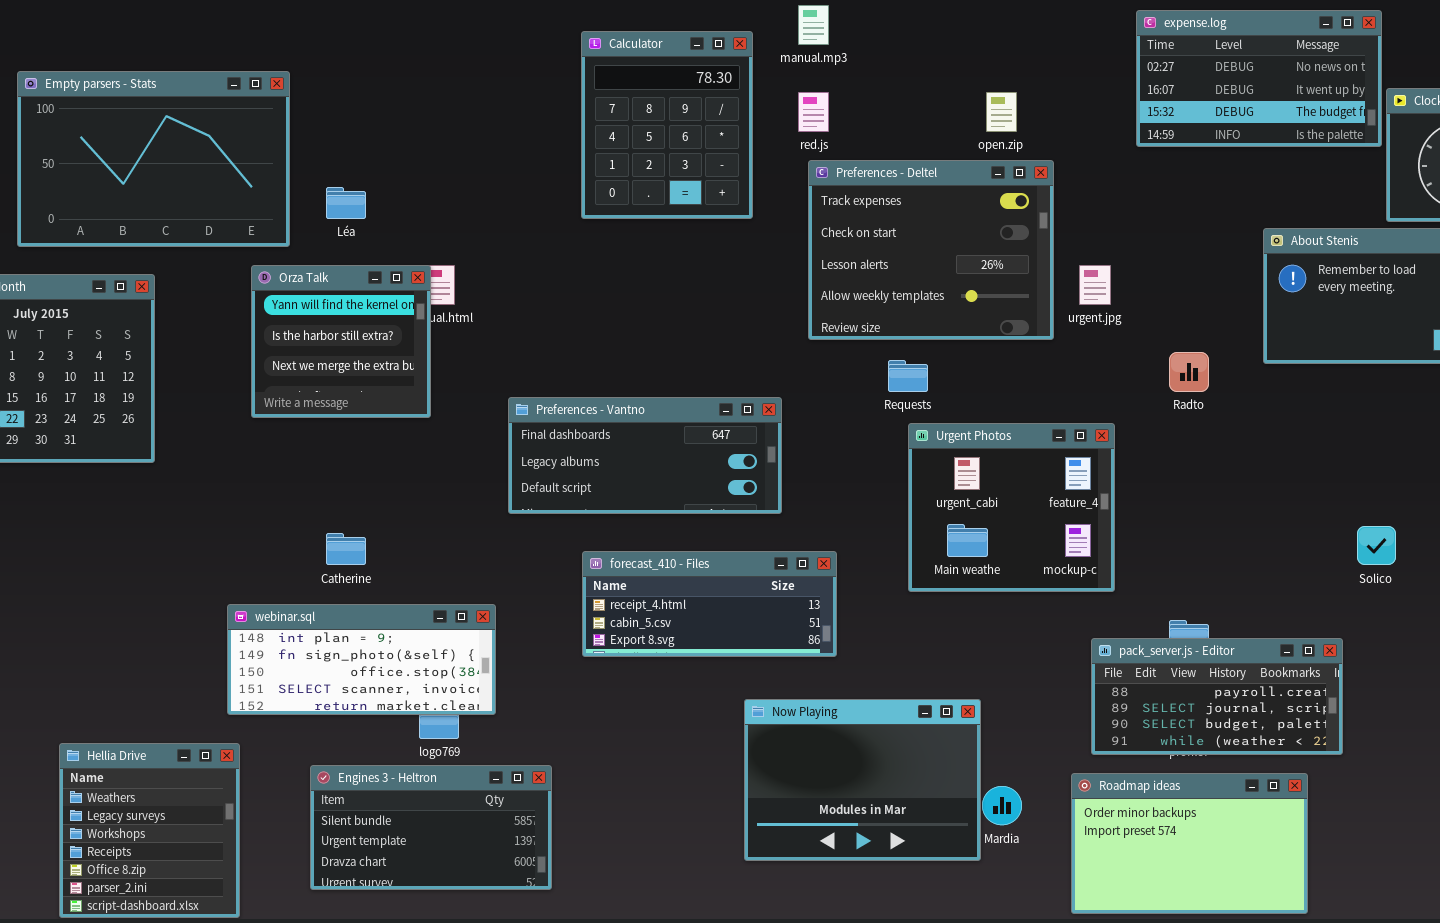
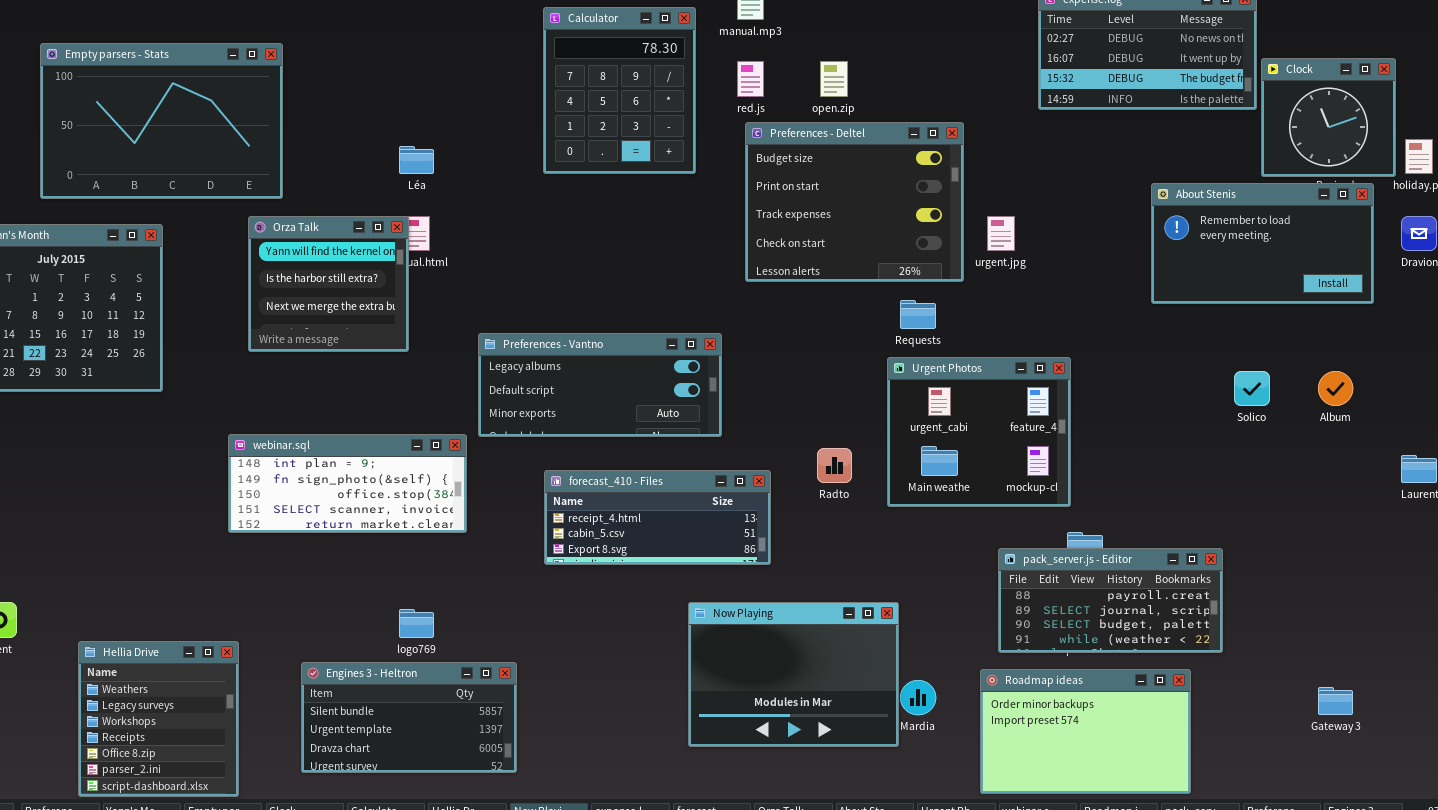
open.zip: [986,92,1017,132] -> [820,61,848,97], moved
Preferences - Deltel: [808,160,1054,340] -> [745,122,964,282], scrolled up 2 rows
Léa: [326,187,366,219] -> [399,146,434,174], moved
Radto: [1169,352,1209,392] -> [817,448,852,483], moved
Requests: [888,360,928,392] -> [900,300,936,329], moved
Preferences - Vantno: [508,397,782,514] -> [478,333,722,437], scrolled down 1 row
Urgent Photos: [908,423,1115,592] -> [887,357,1071,507], moved
Solico: [1357,526,1396,565] -> [1234,371,1270,406], moved
webinar.sql: [227,604,496,715] -> [228,434,467,533], moved

